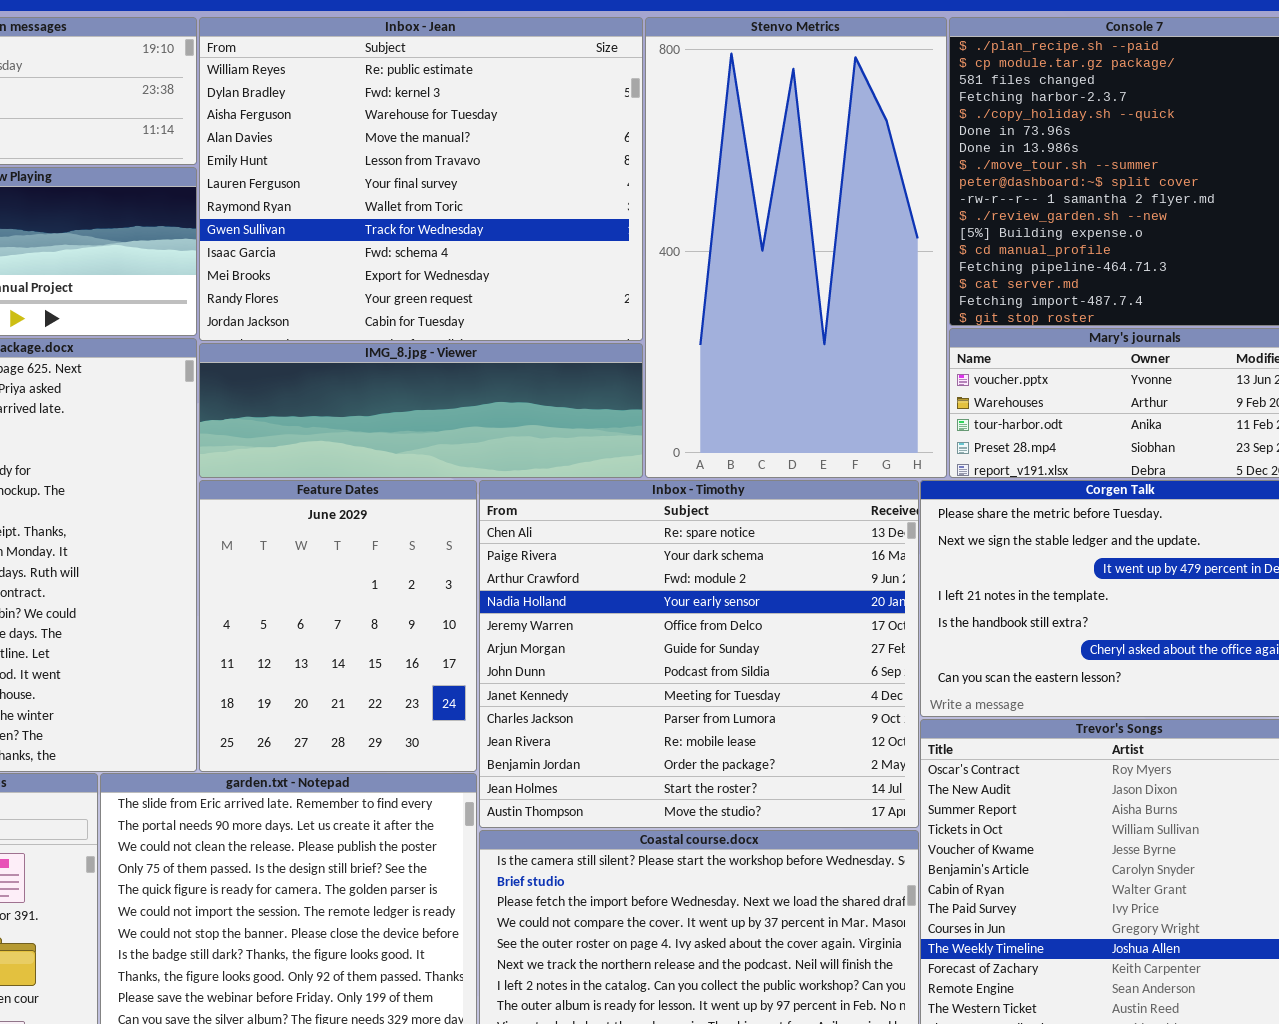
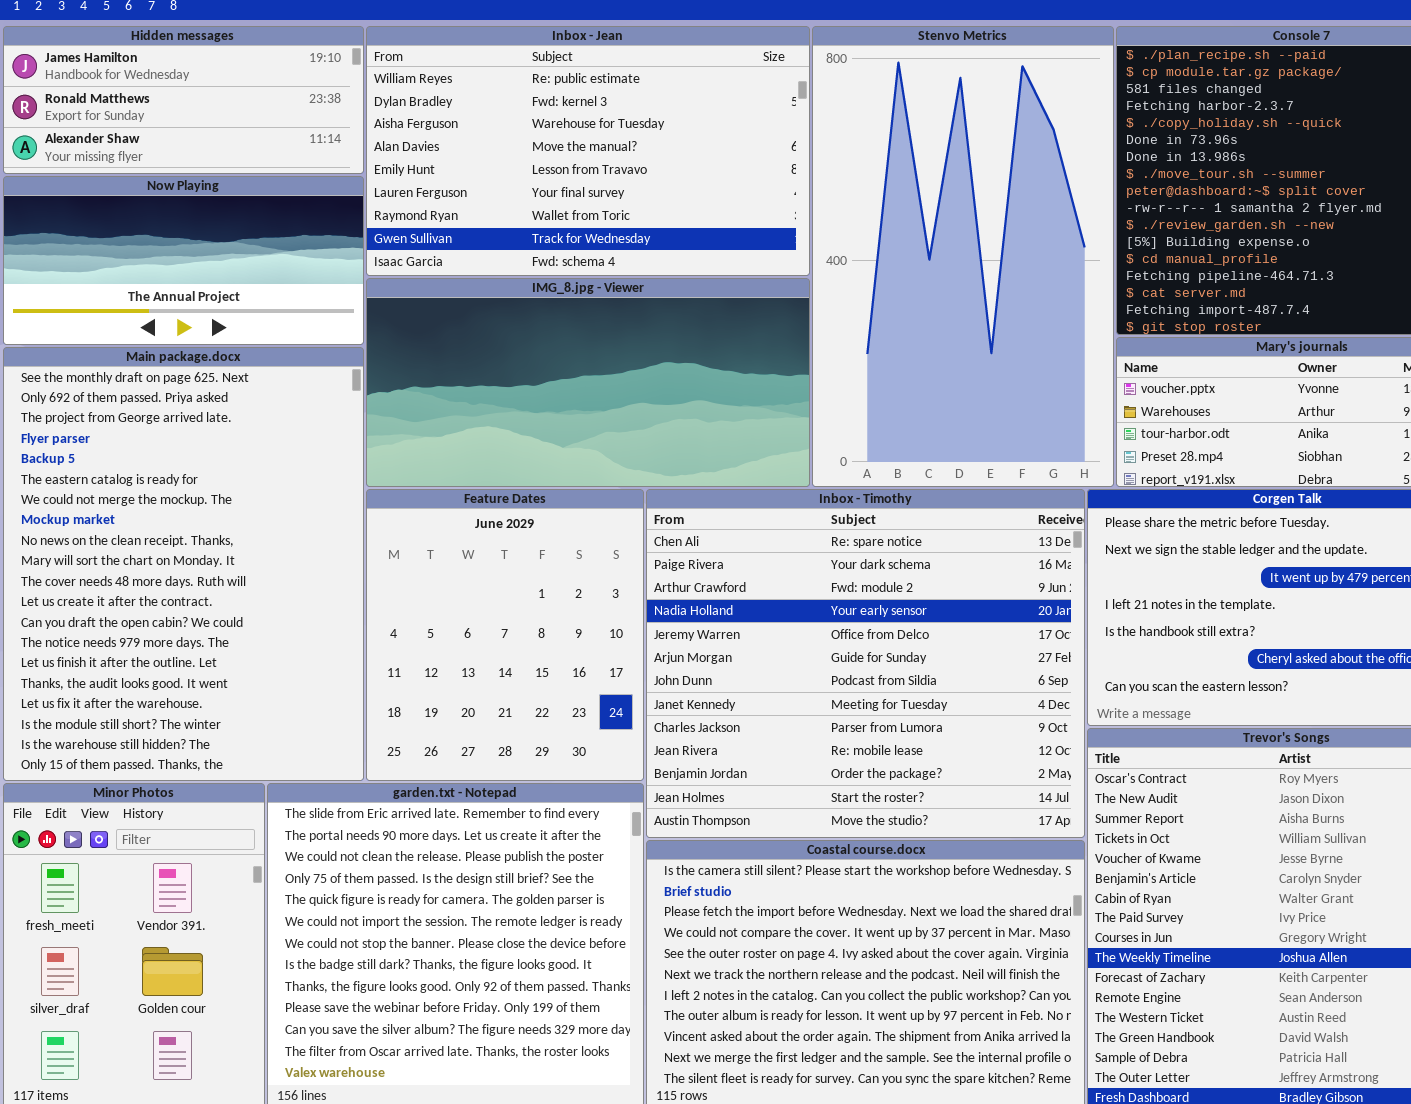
Inbox - Jean: [199,17,643,341] -> [366,26,810,276], resized
IMG_8.jpg - Viewer: [199,343,643,478] -> [366,278,810,487], resized

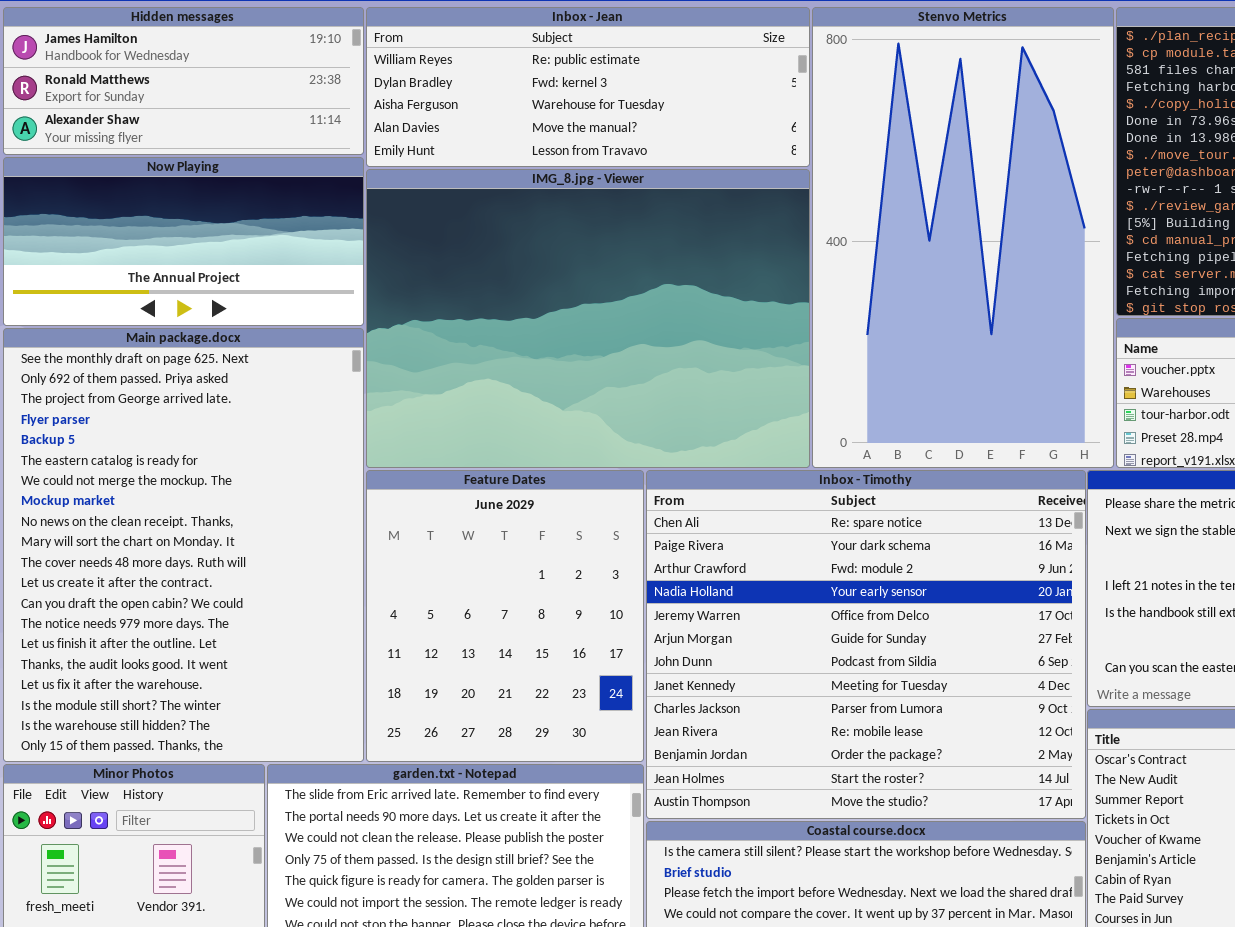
Inbox - Jean: [366,26,810,276] -> [366,7,810,167], resized
IMG_8.jpg - Viewer: [366,278,810,487] -> [366,169,810,468], resized

